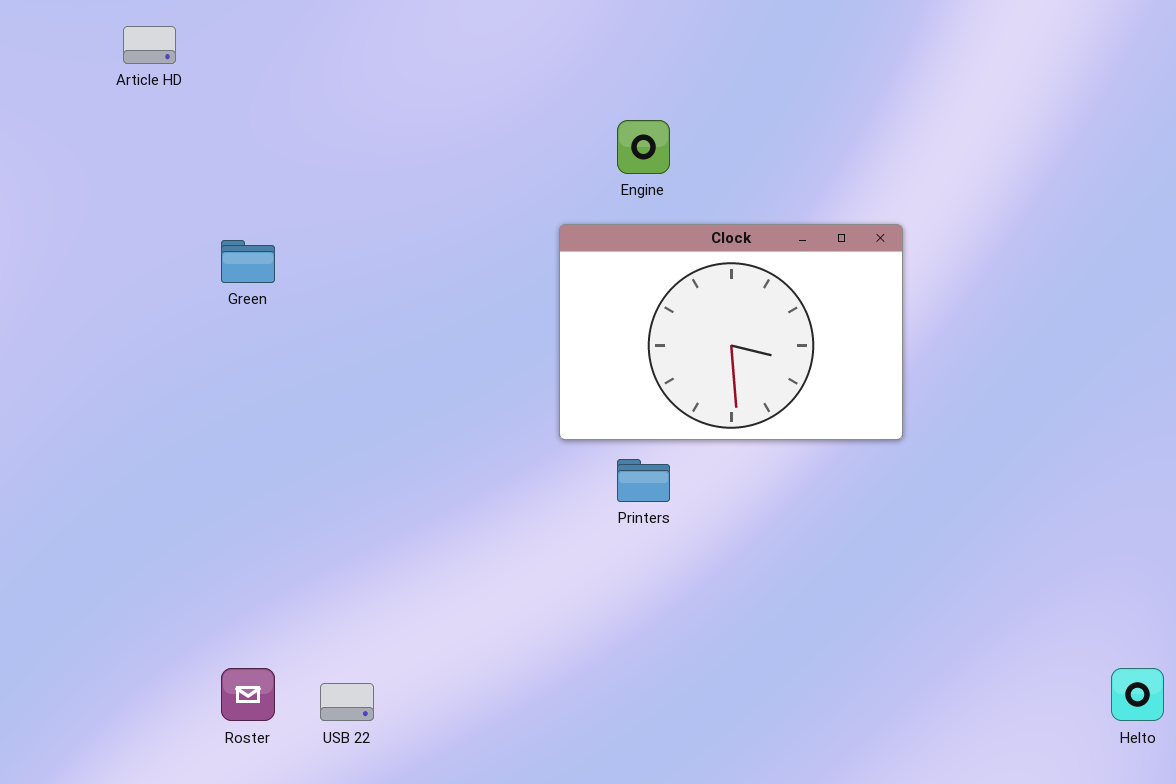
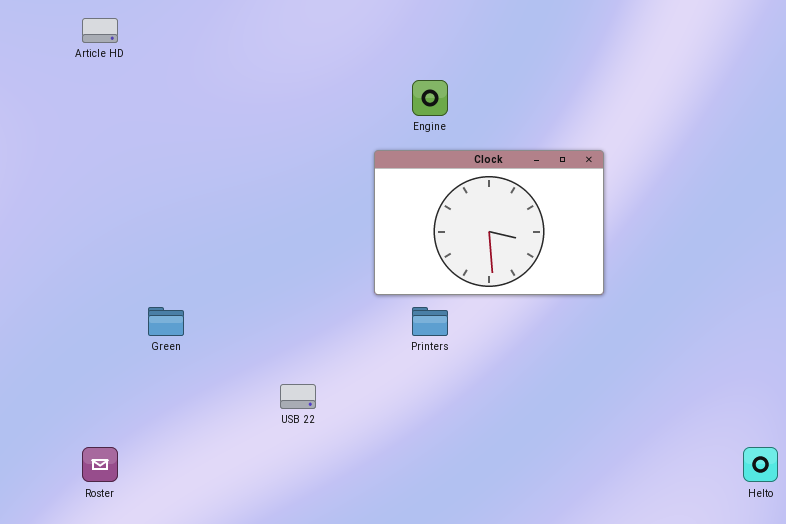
Green: [221,240,275,283] -> [148,307,184,336], moved
Roster: [221,668,275,721] -> [82,447,118,482], moved
USB 22: [320,683,374,721] -> [280,384,316,409], moved

